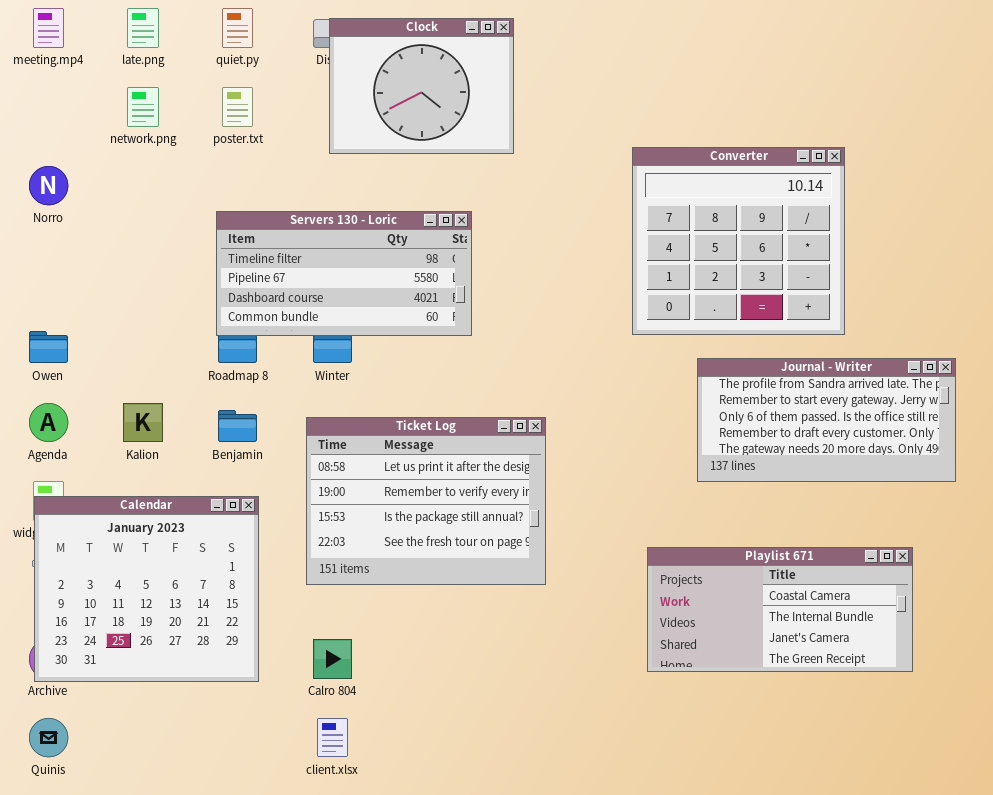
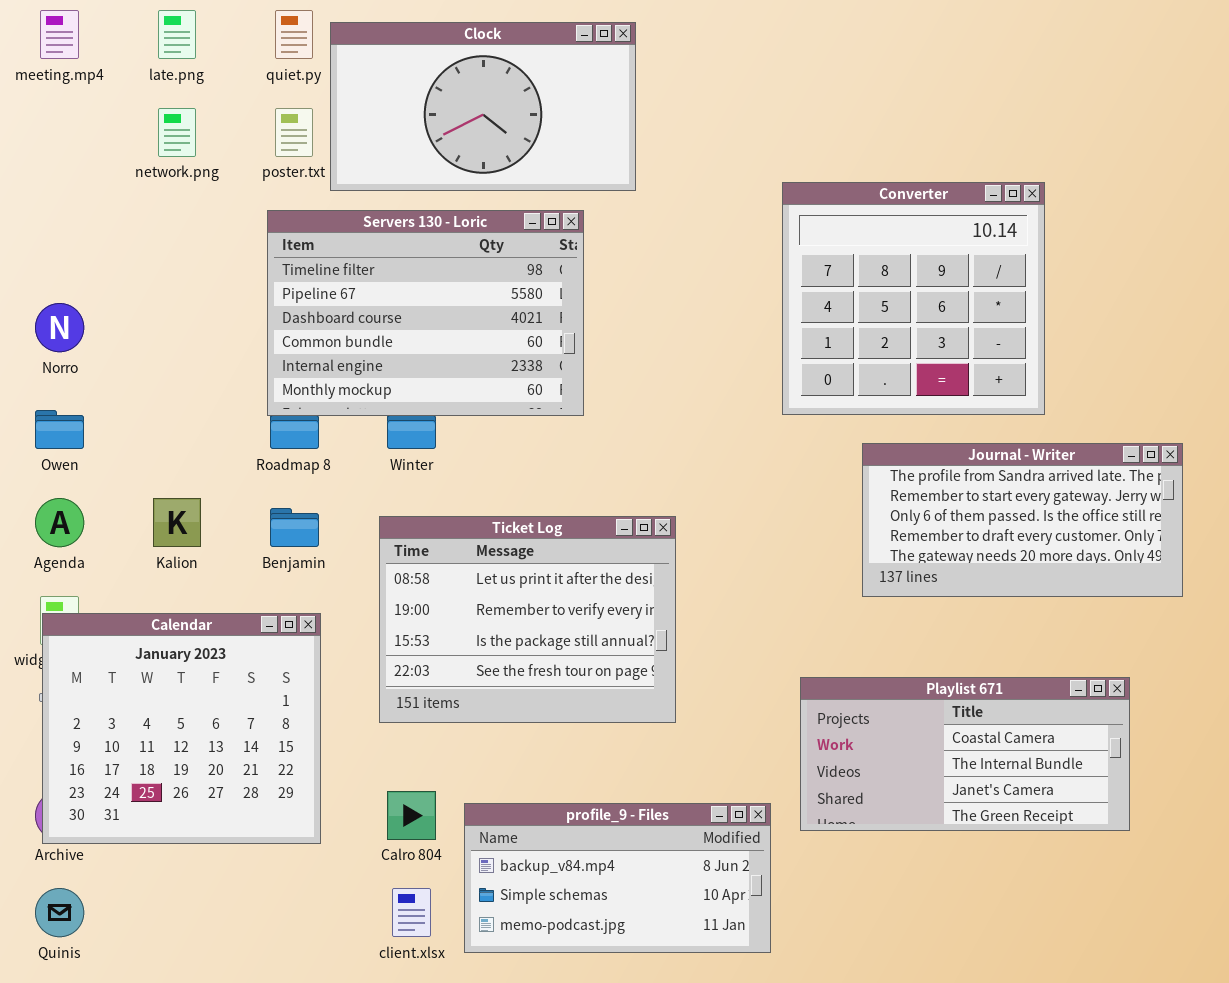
Clock: [329,18,514,154] -> [330,22,636,191], resized
Norro: [29,166,68,205] -> [35,303,84,352], moved
Servers 130 - Loric: [216,211,472,336] -> [267,210,584,416], resized
profile_9 - Files: none -> [464,803,771,953], opened

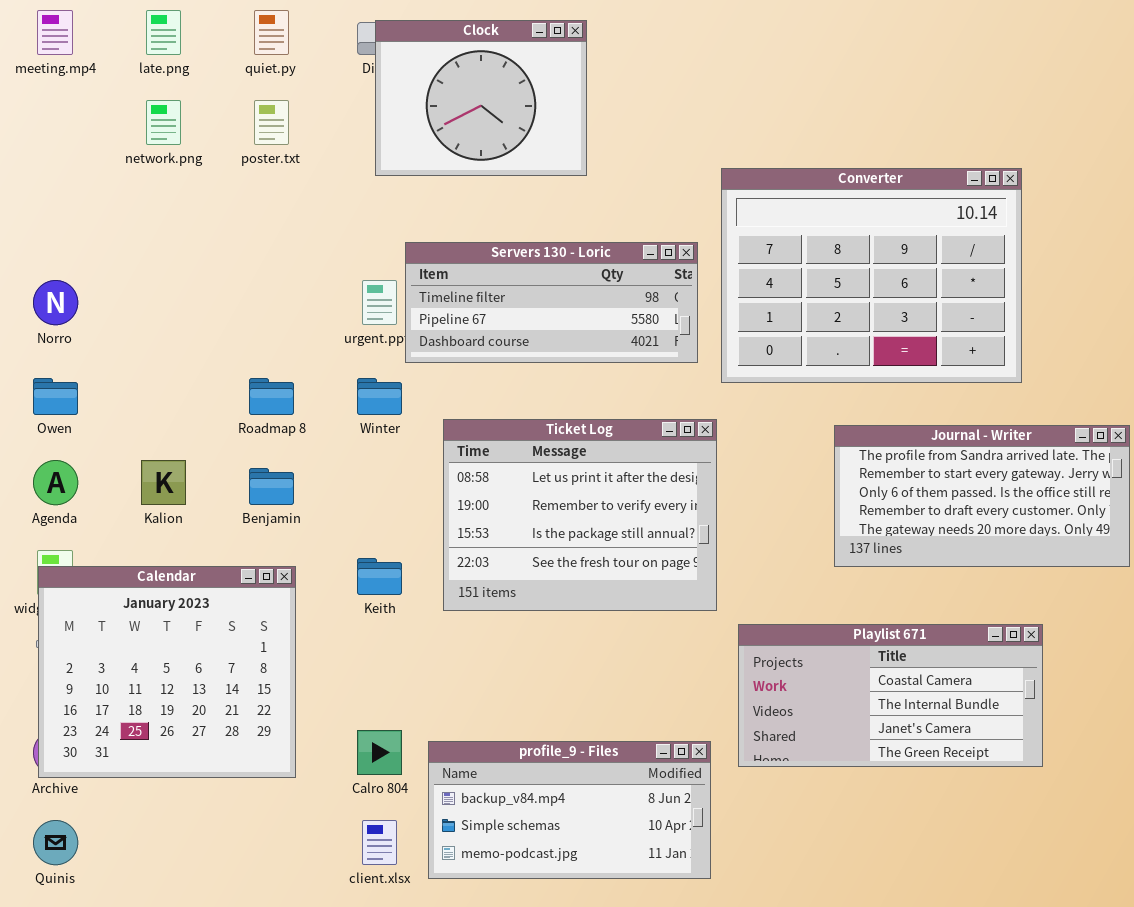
Clock: [330,22,636,191] -> [375,20,587,176], resized
Converter: [782,182,1045,415] -> [721,168,1022,383], resized
Servers 130 - Loric: [267,210,584,416] -> [405,242,698,363], moved, resized
Journal - Writer: [862,443,1183,597] -> [834,425,1130,567], moved
Ticket Log: [379,516,676,723] -> [443,419,717,611], moved

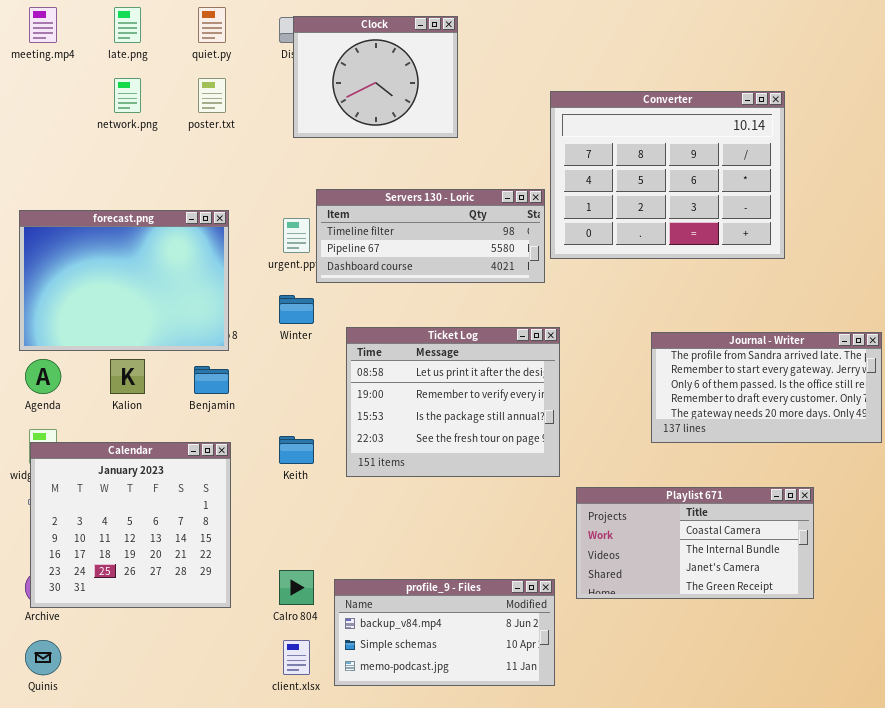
Converter: [721,168,1022,383] -> [550,91,785,259], moved
forecast.png: none -> [19,210,229,351], opened

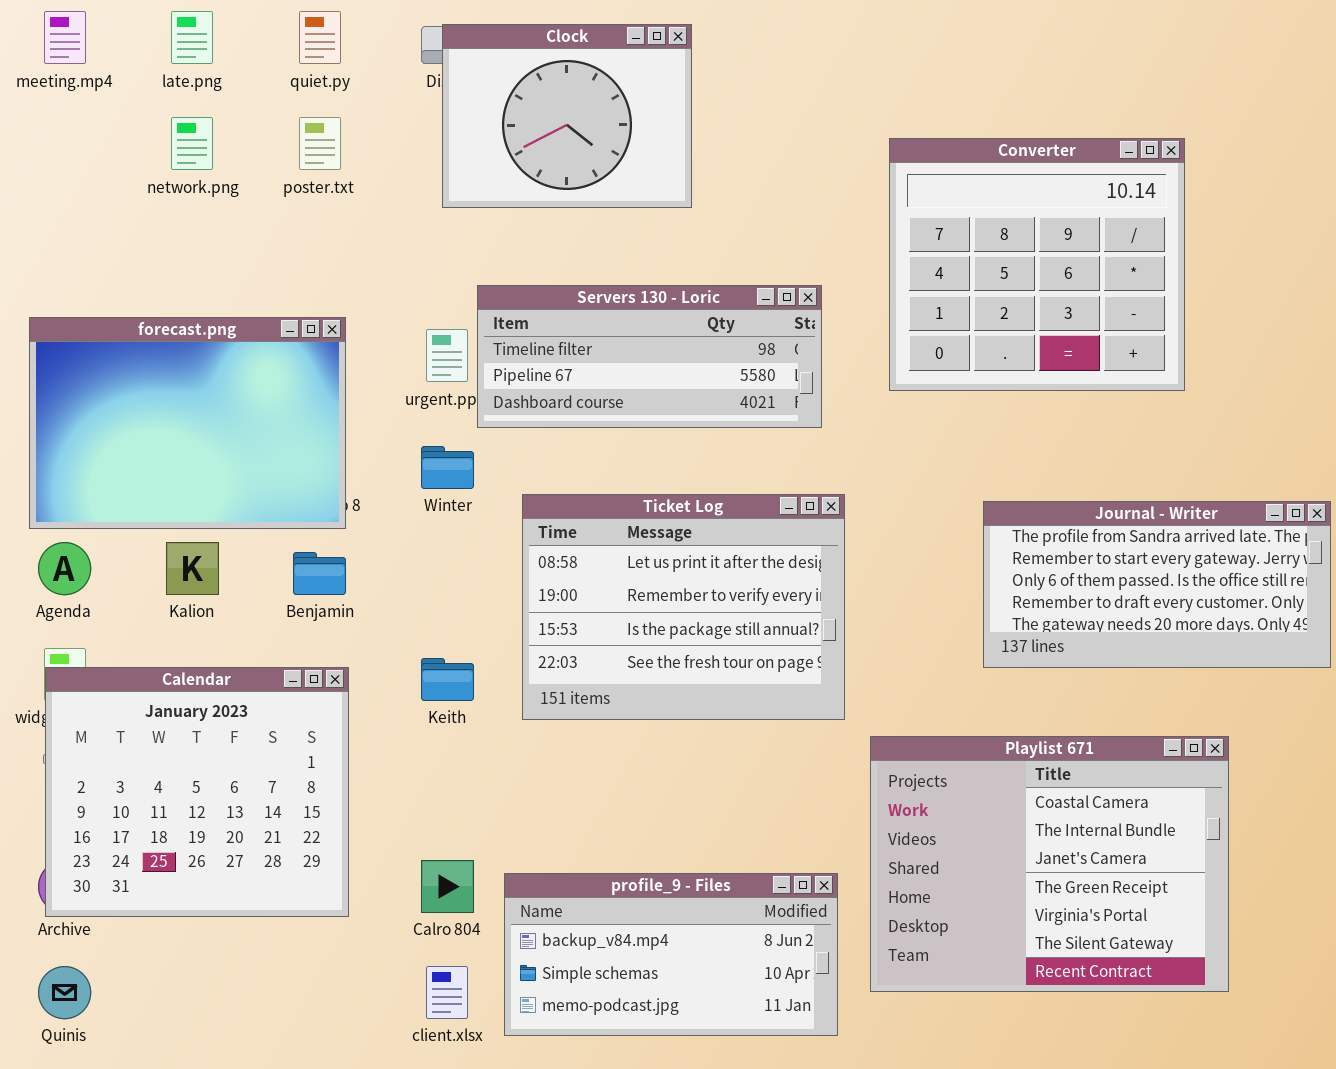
Converter: [550,91,785,259] -> [889,138,1185,391], resized
Playlist 671: [576,487,814,599] -> [870,736,1229,992], resized

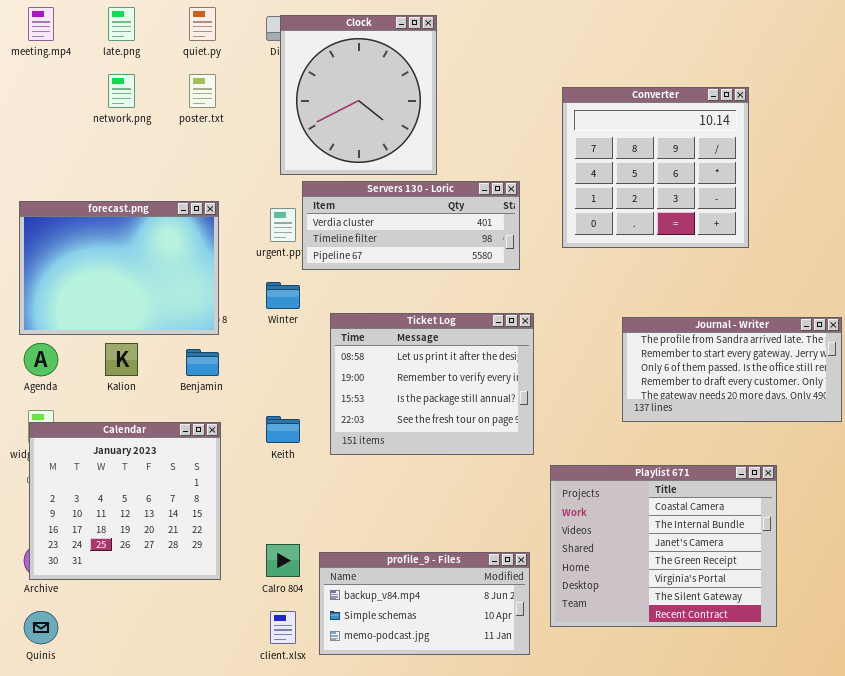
Clock: [442,24,692,208] -> [280,15,437,175], resized
Servers 130 - Loric: [477,285,822,428] -> [302,181,520,270], scrolled up 1 row

